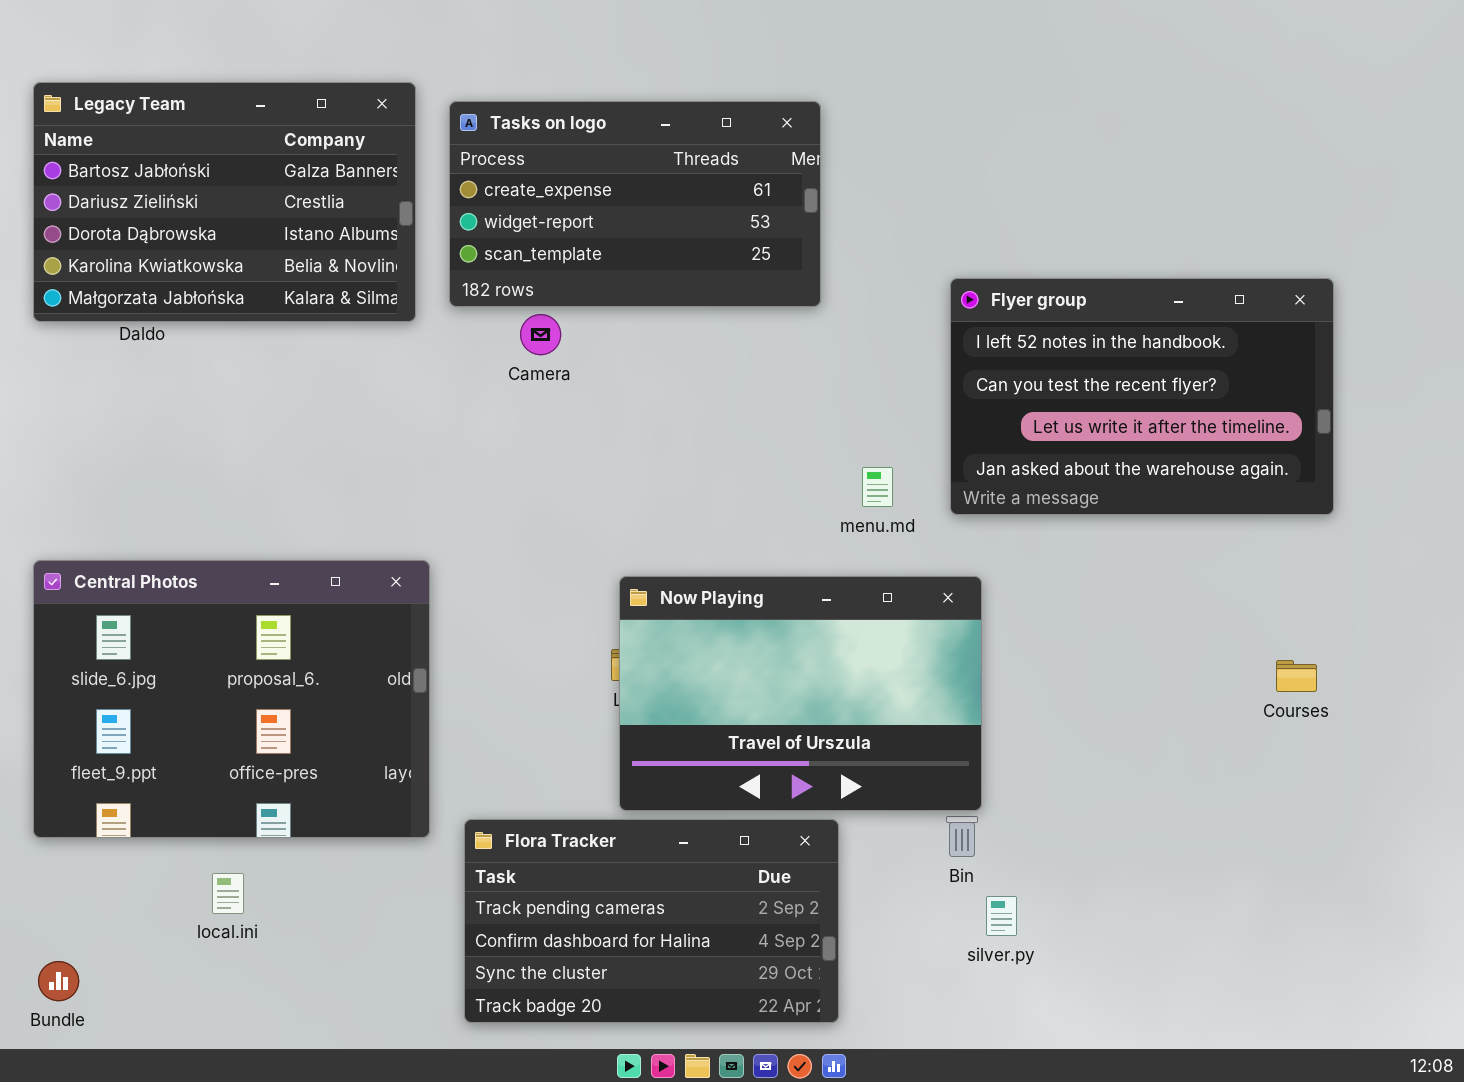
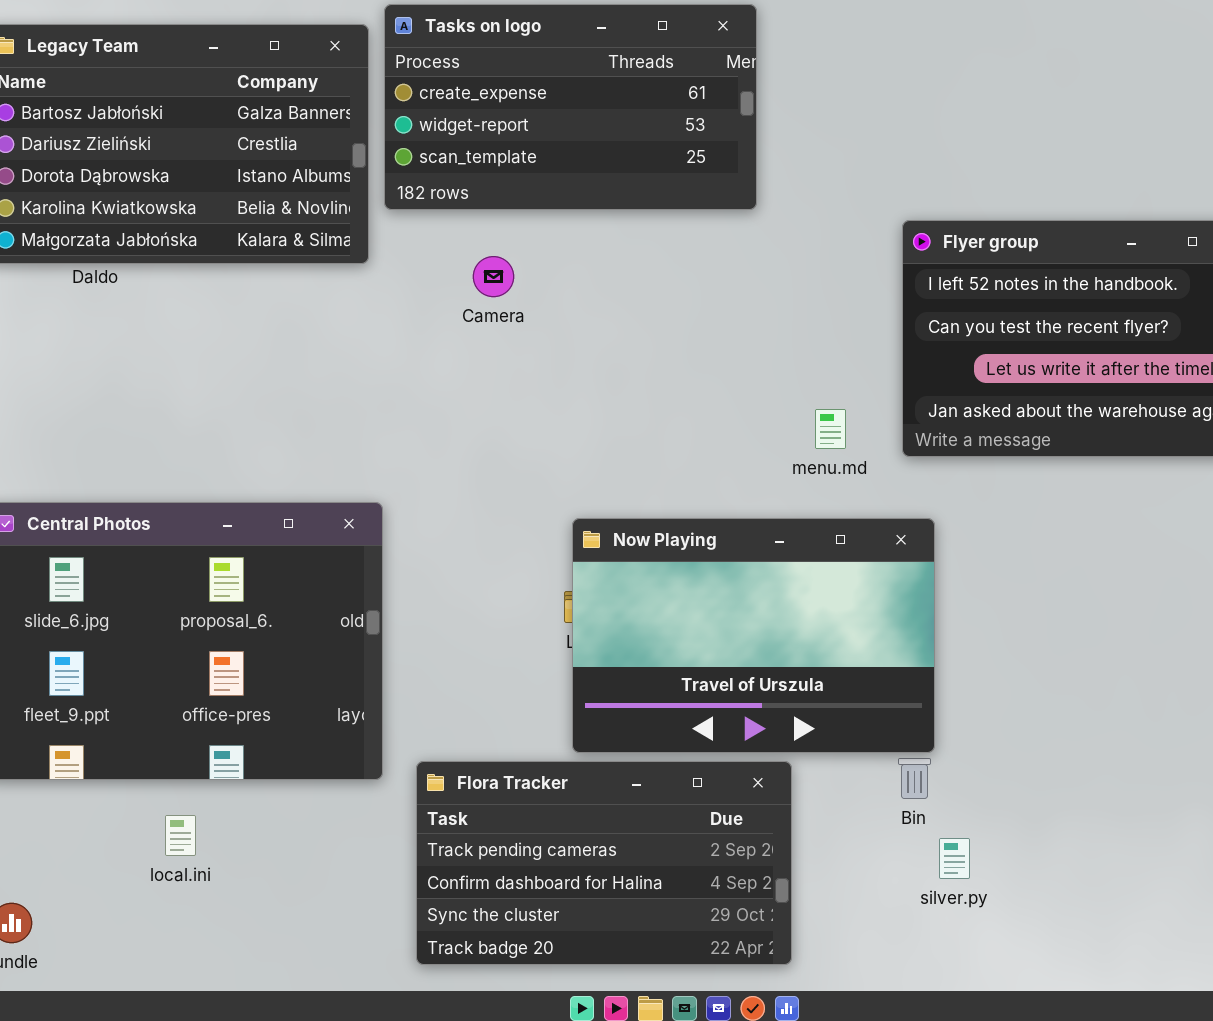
Tasks on logo: [449,101,821,307] -> [384,4,757,210], moved

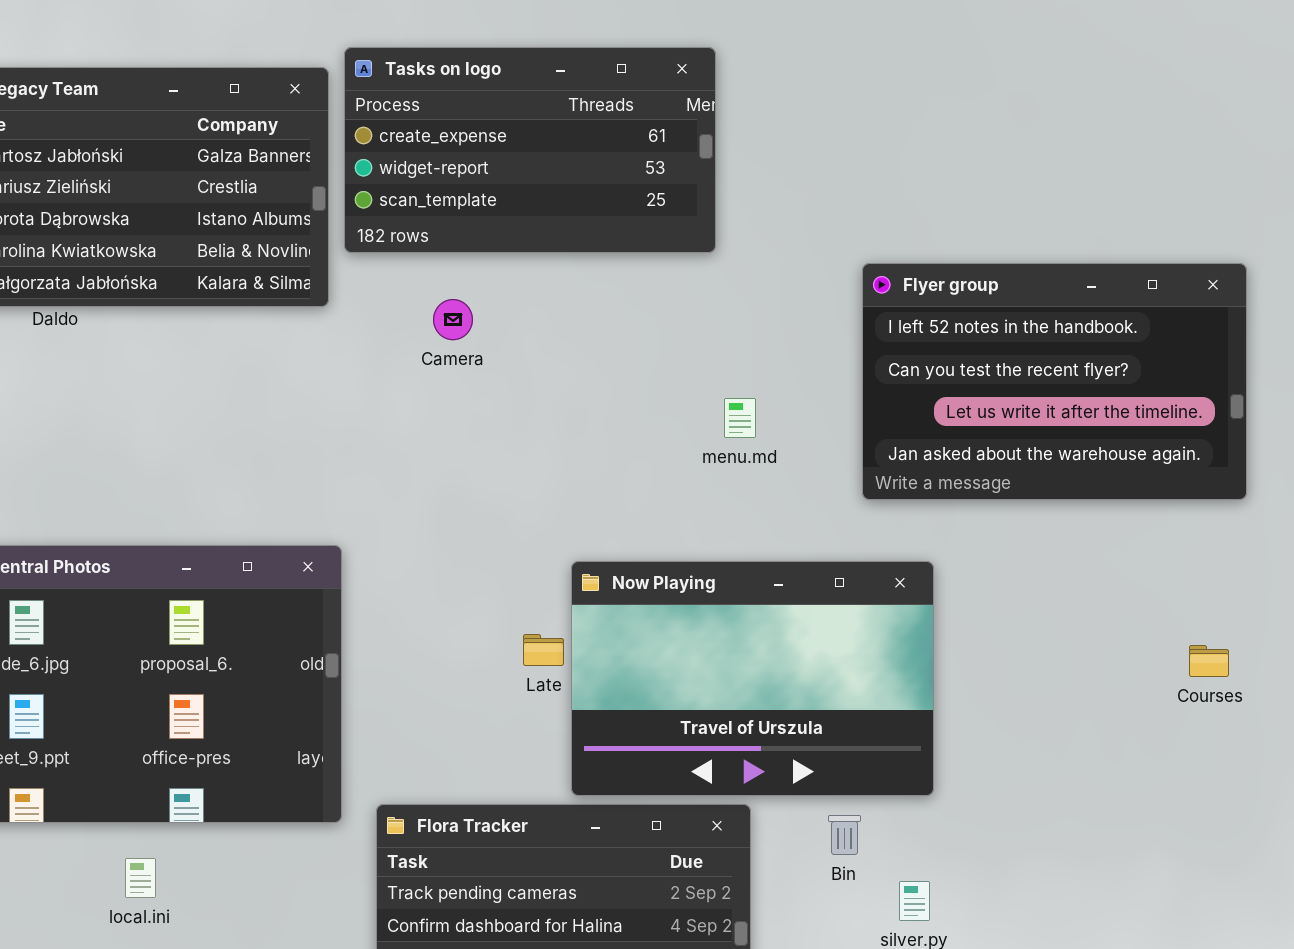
menu.md: [815,409,846,449] -> [724,398,756,438], moved
Now Playing: [572,518,935,753] -> [571,561,934,796], moved
Bin: [898,758,931,799] -> [828,815,861,855], moved

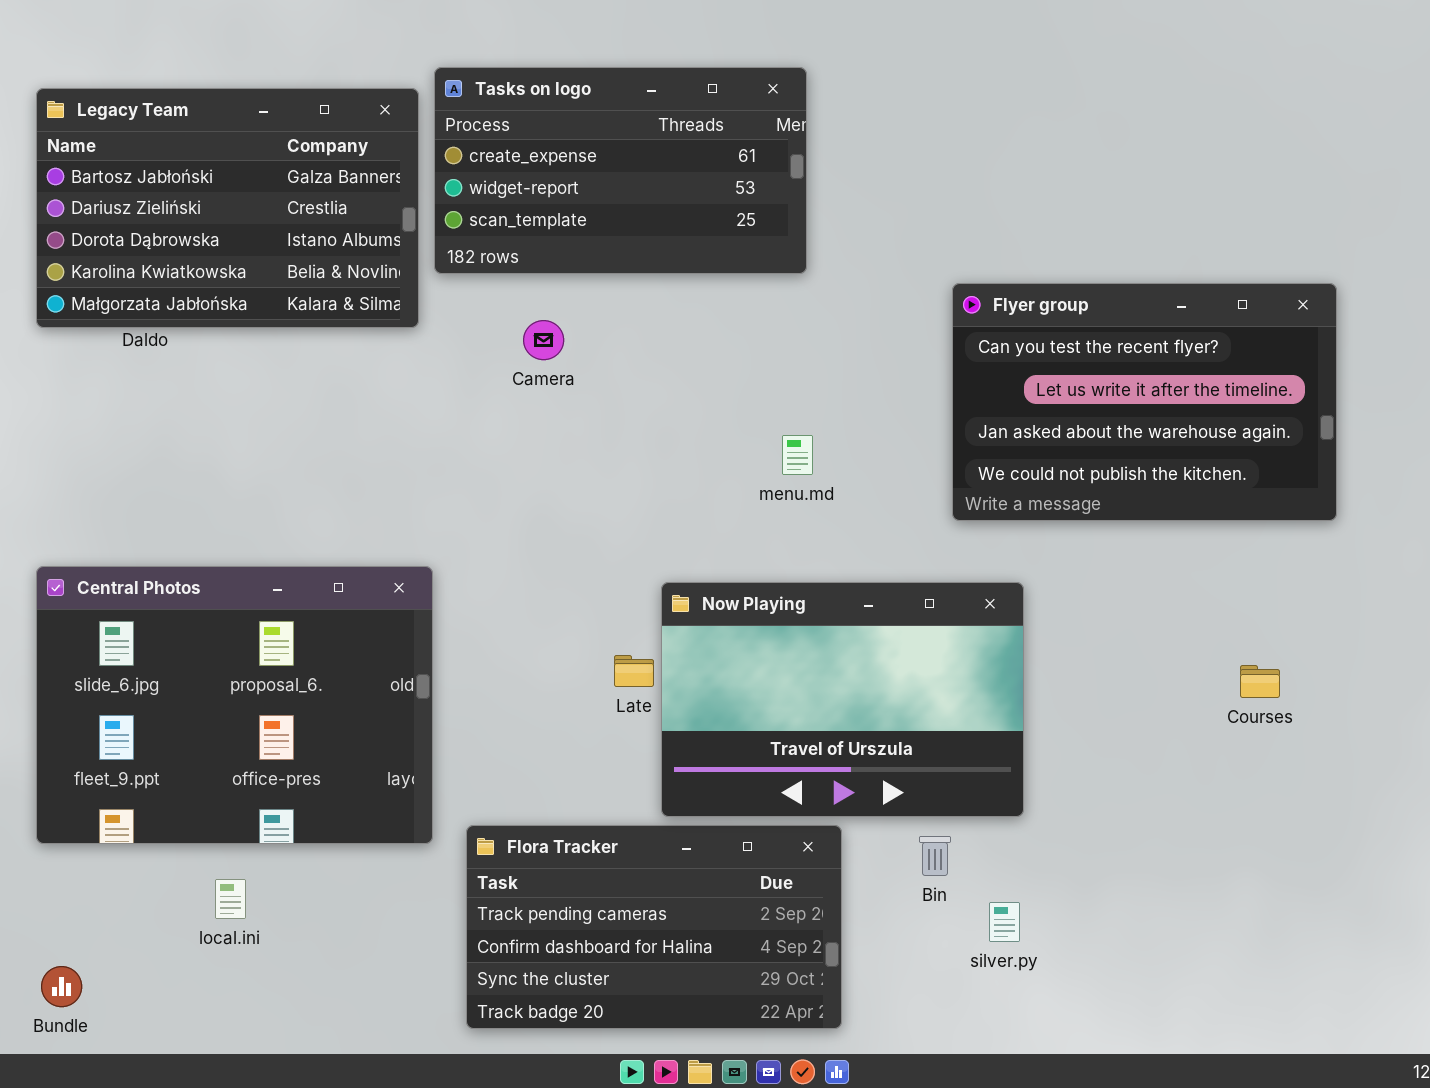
Flyer group: [862,263,1247,500] -> [952,283,1337,521], scrolled down 1 row
menu.md: [724,398,756,438] -> [782,435,813,475], moved
Courses: [1189,645,1229,677] -> [1240,665,1280,698], moved

